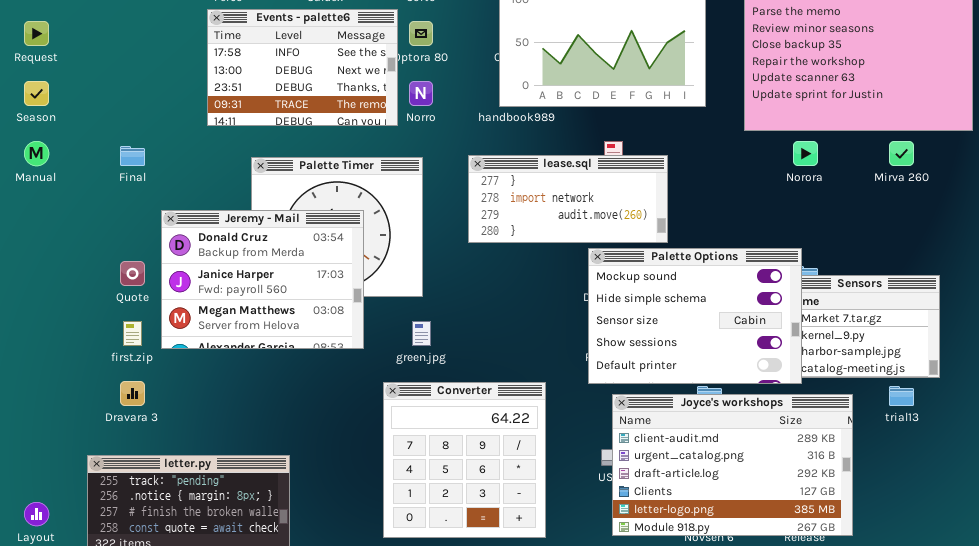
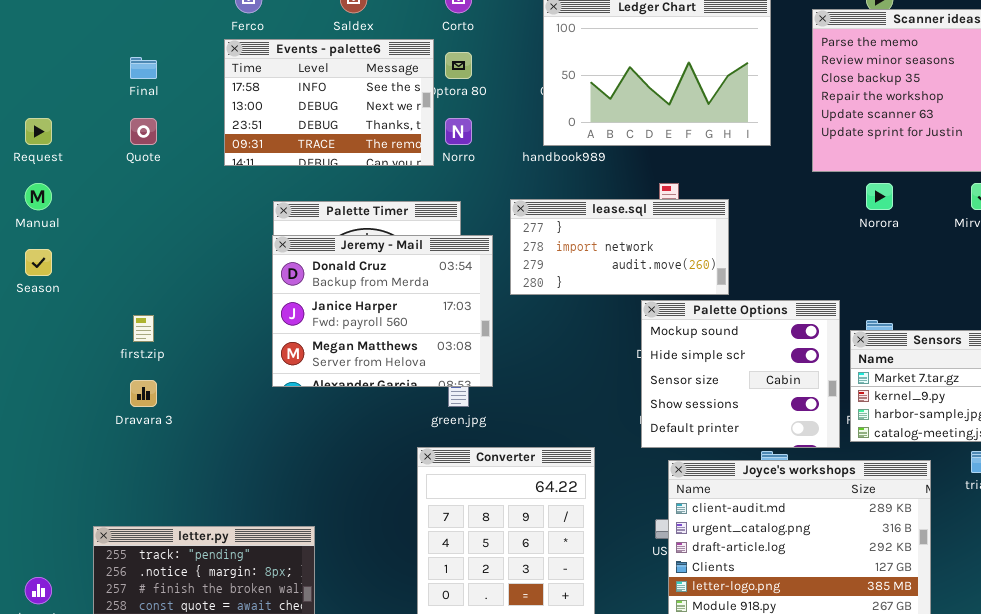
Request: [24,21,49,46] -> [25,118,52,145], moved
Season: [24,81,49,106] -> [25,249,52,276], moved
Final: [120,146,145,166] -> [130,57,157,79], moved
Jeremy - Mail: [161,210,364,349] -> [272,235,493,387], moved
Palette Options: [588,248,802,384] -> [641,300,840,448], resized
Quote: [120,261,145,286] -> [130,118,157,145], moved
first.zip: [123,321,142,346] -> [133,315,154,342], moved
Dravara 3: [120,381,145,406] -> [130,380,157,407], moved

